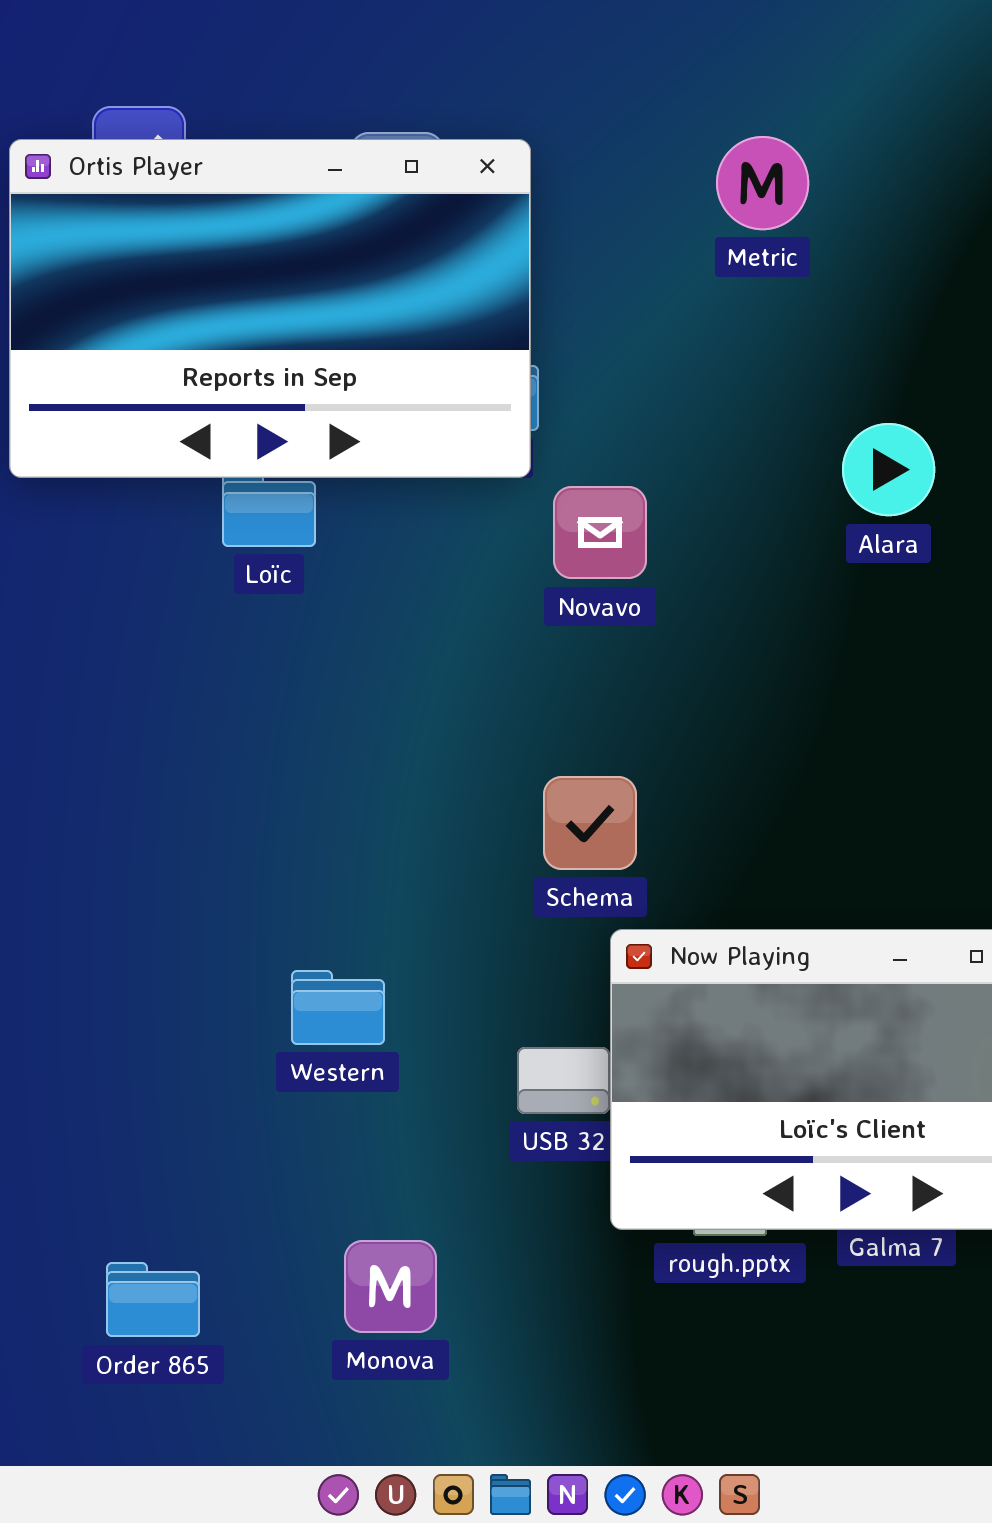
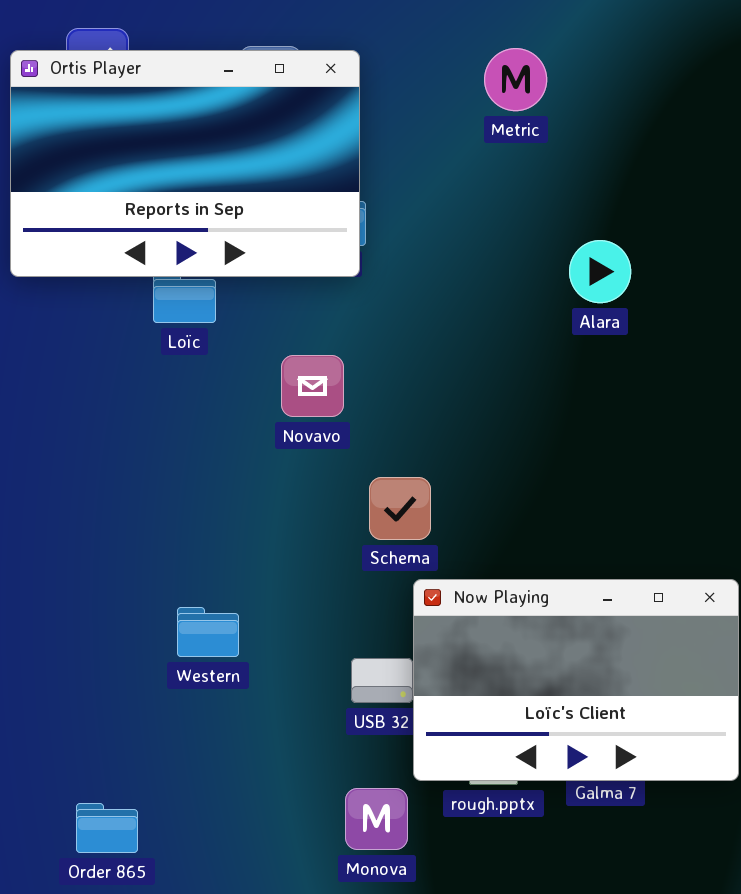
Novavo: [553,486,647,579] -> [281,355,344,417], moved
Western: [291,970,385,1045] -> [177,607,239,657], moved
Monova: [344,1240,437,1333] -> [345,788,408,850], moved

